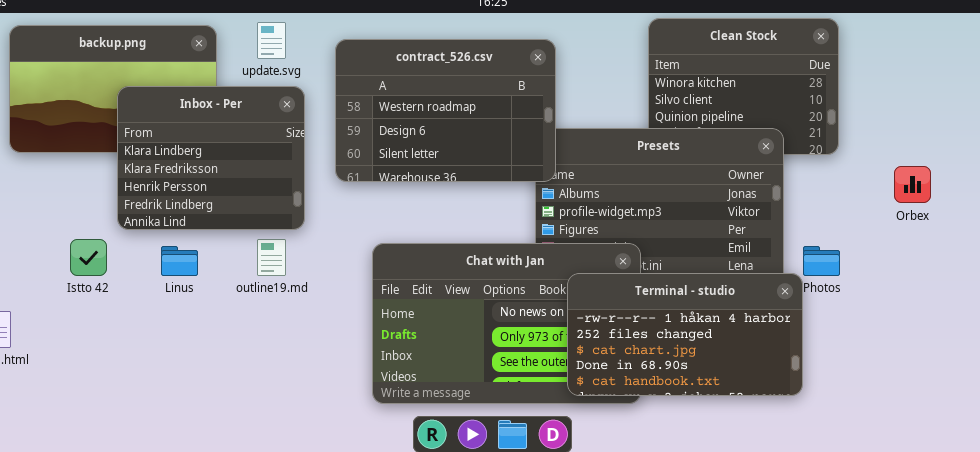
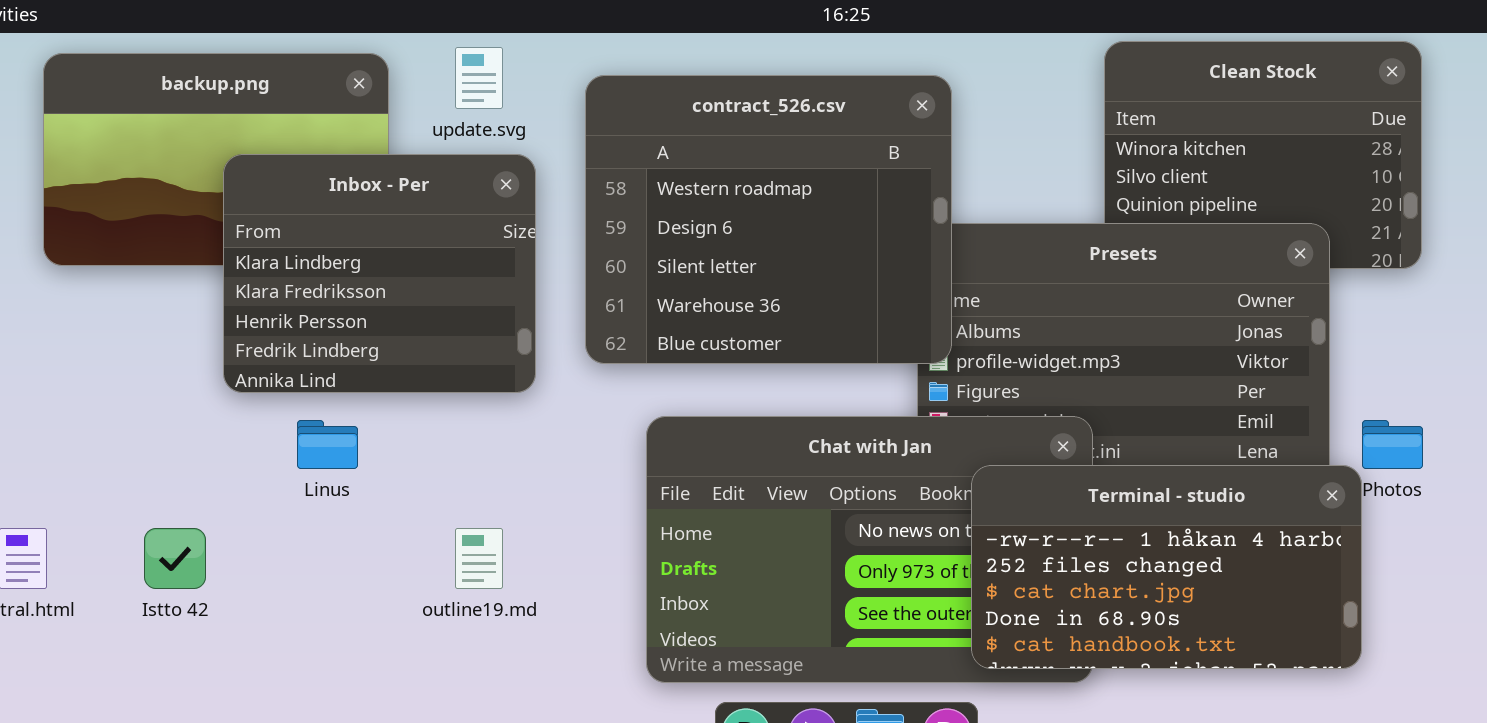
contract_526.csv: [335,39,556,182] -> [585,75,952,364], resized
Istto 42: [70,239,107,276] -> [144,528,206,589], moved
outline19.md: [257,239,286,276] -> [455,528,503,589], moved

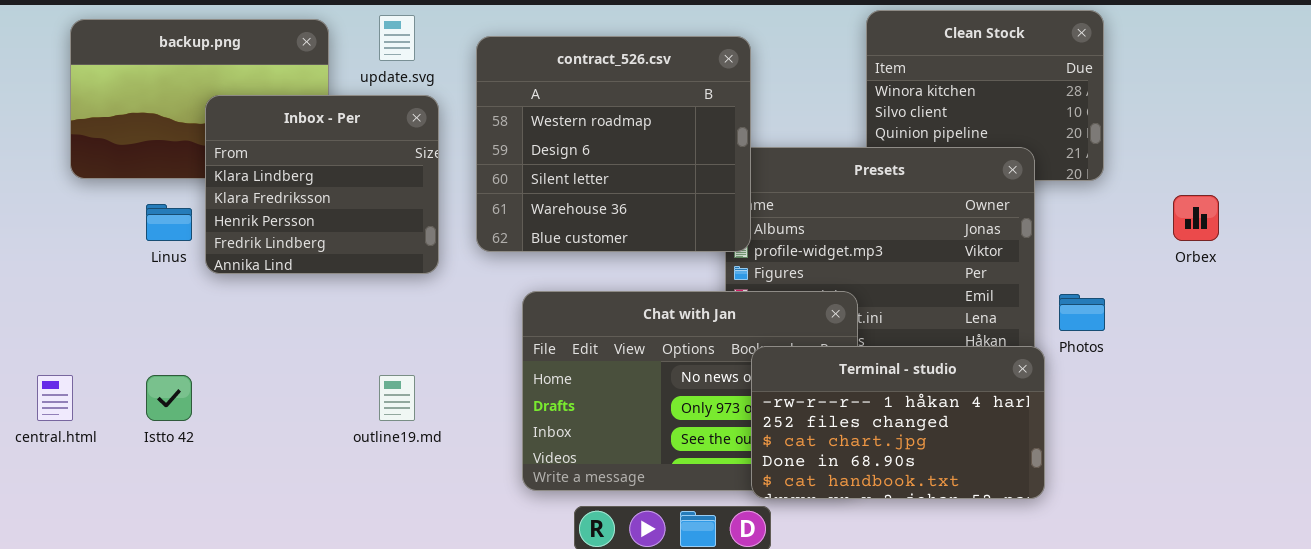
Linus: [297,420,358,469] -> [146,204,192,241], moved
Terminal - studio: [971,465,1362,669] -> [751,346,1045,499], moved

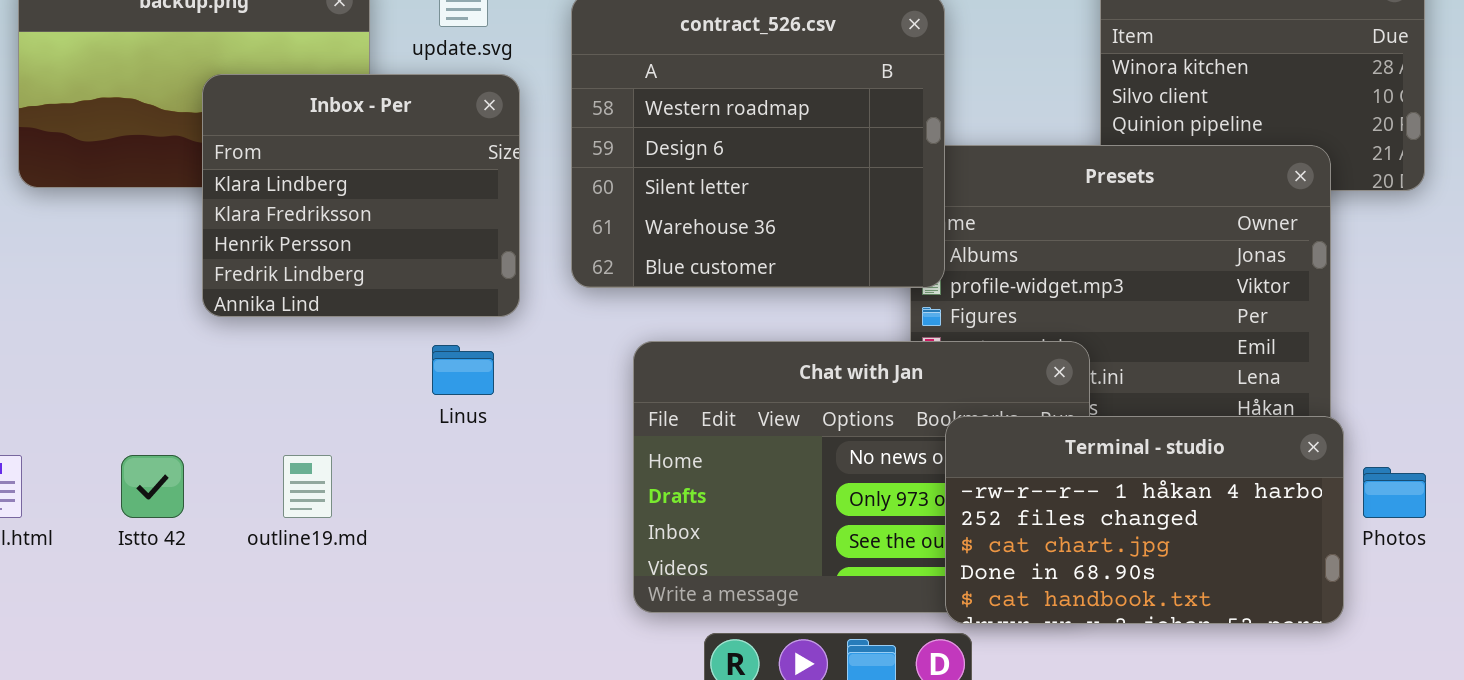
Linus: [146,204,192,241] -> [432,345,494,395], moved
Photos: [1059,294,1105,331] -> [1363,467,1426,518], moved
outline19.md: [379,375,415,421] -> [283,455,332,518], moved

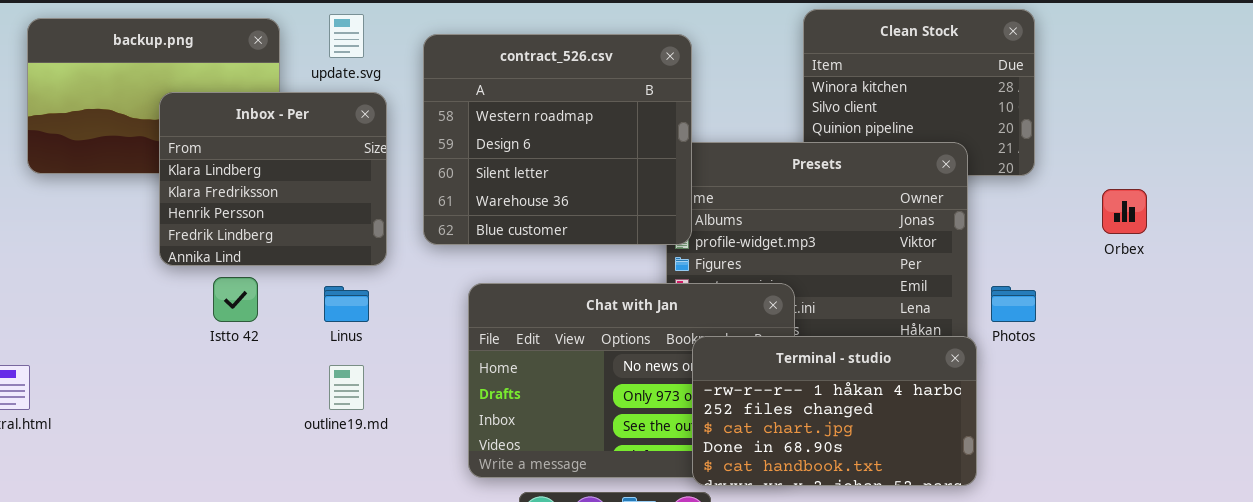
Istto 42: [121,455,184,518] -> [213,277,258,322], moved
outline19.md: [283,455,332,518] -> [329,365,364,410], moved
Photos: [1363,467,1426,518] -> [991,286,1036,322], moved

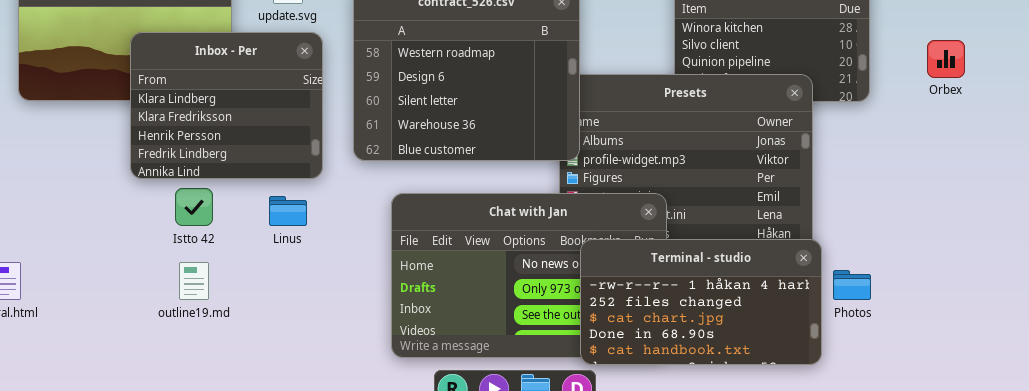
Orbex: [1102,189,1147,234] -> [927,40,965,78], moved
Photos: [991,286,1036,322] -> [833,270,871,300], moved
outline19.md: [329,365,364,410] -> [179,262,209,300], moved

